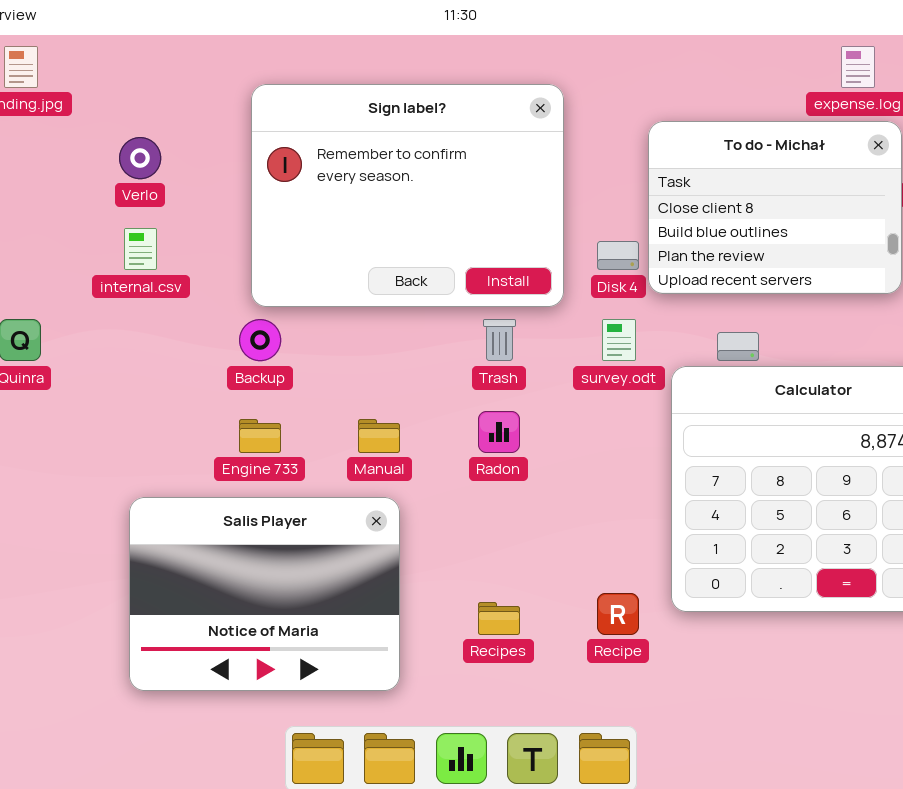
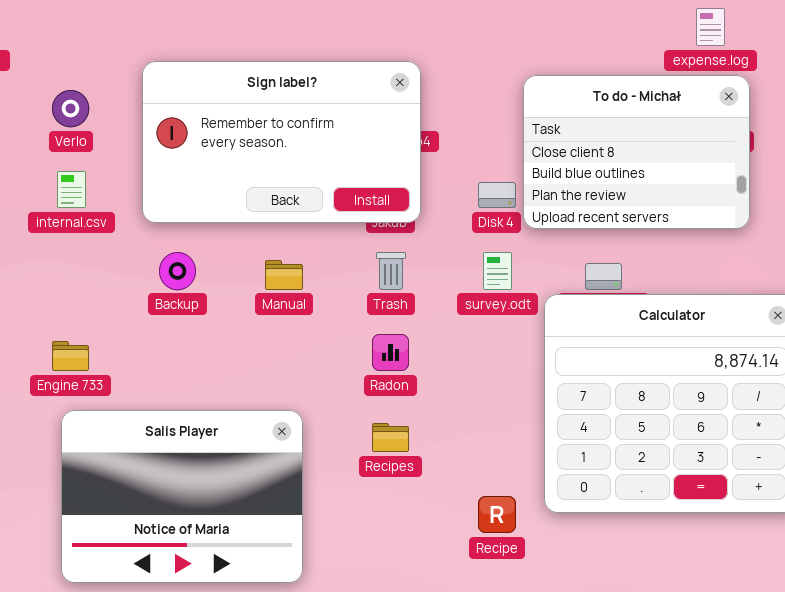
Sign label?: [251,84,564,307] -> [142,61,421,223], moved, resized
Engine 733: [239,419,281,453] -> [52,341,89,371], moved
Manual: [358,419,400,453] -> [265,260,303,290], moved
Recipes: [478,602,520,635] -> [372,423,409,452], moved

